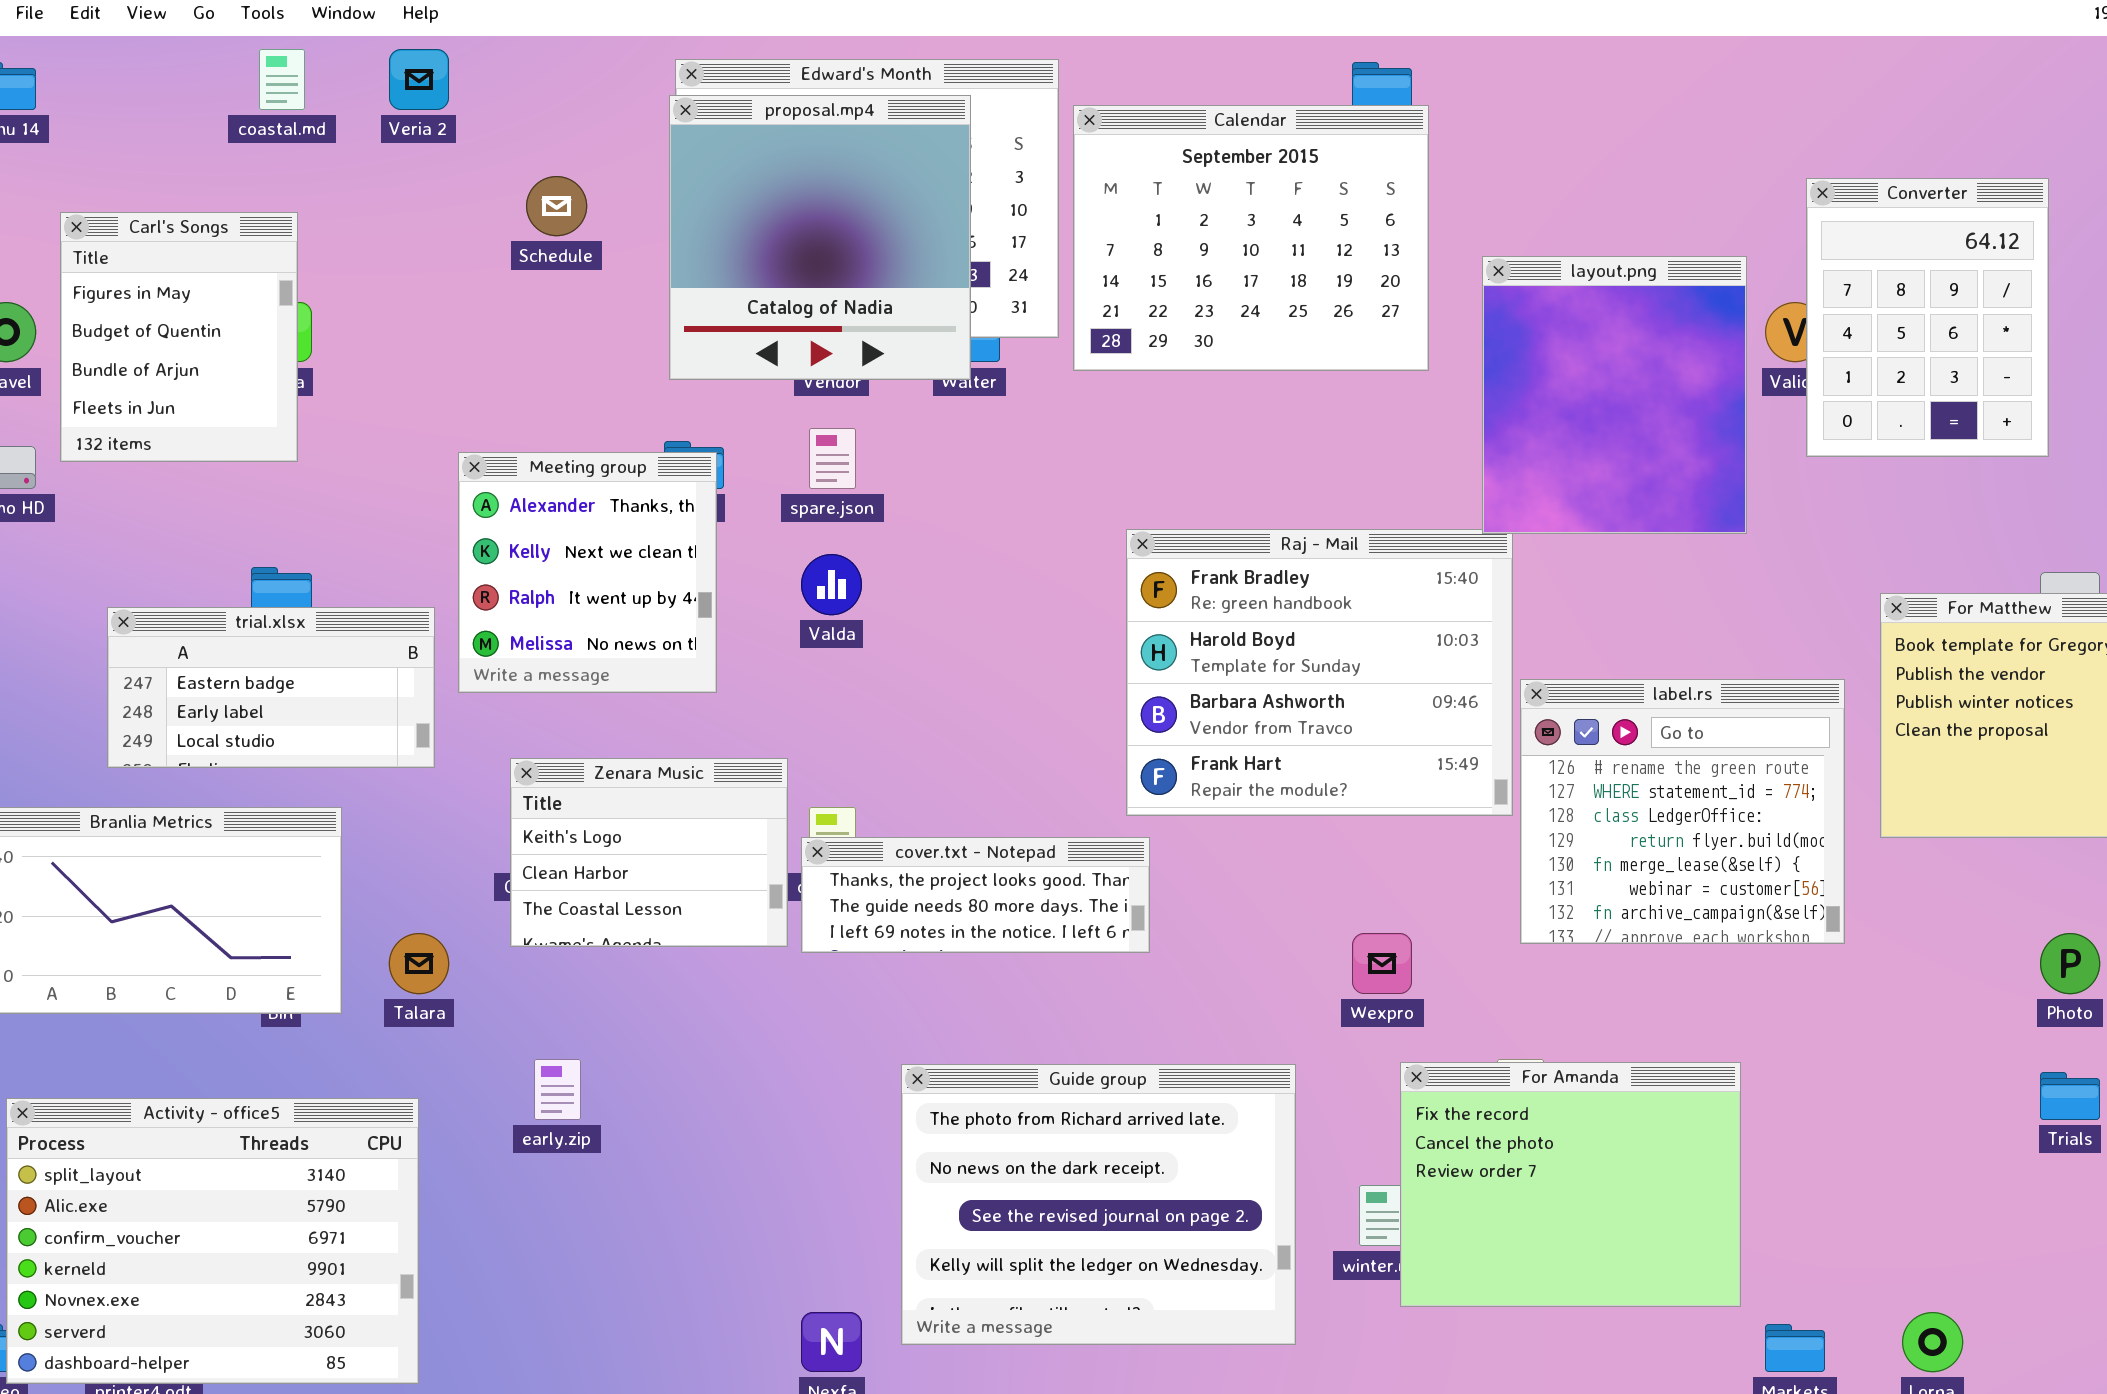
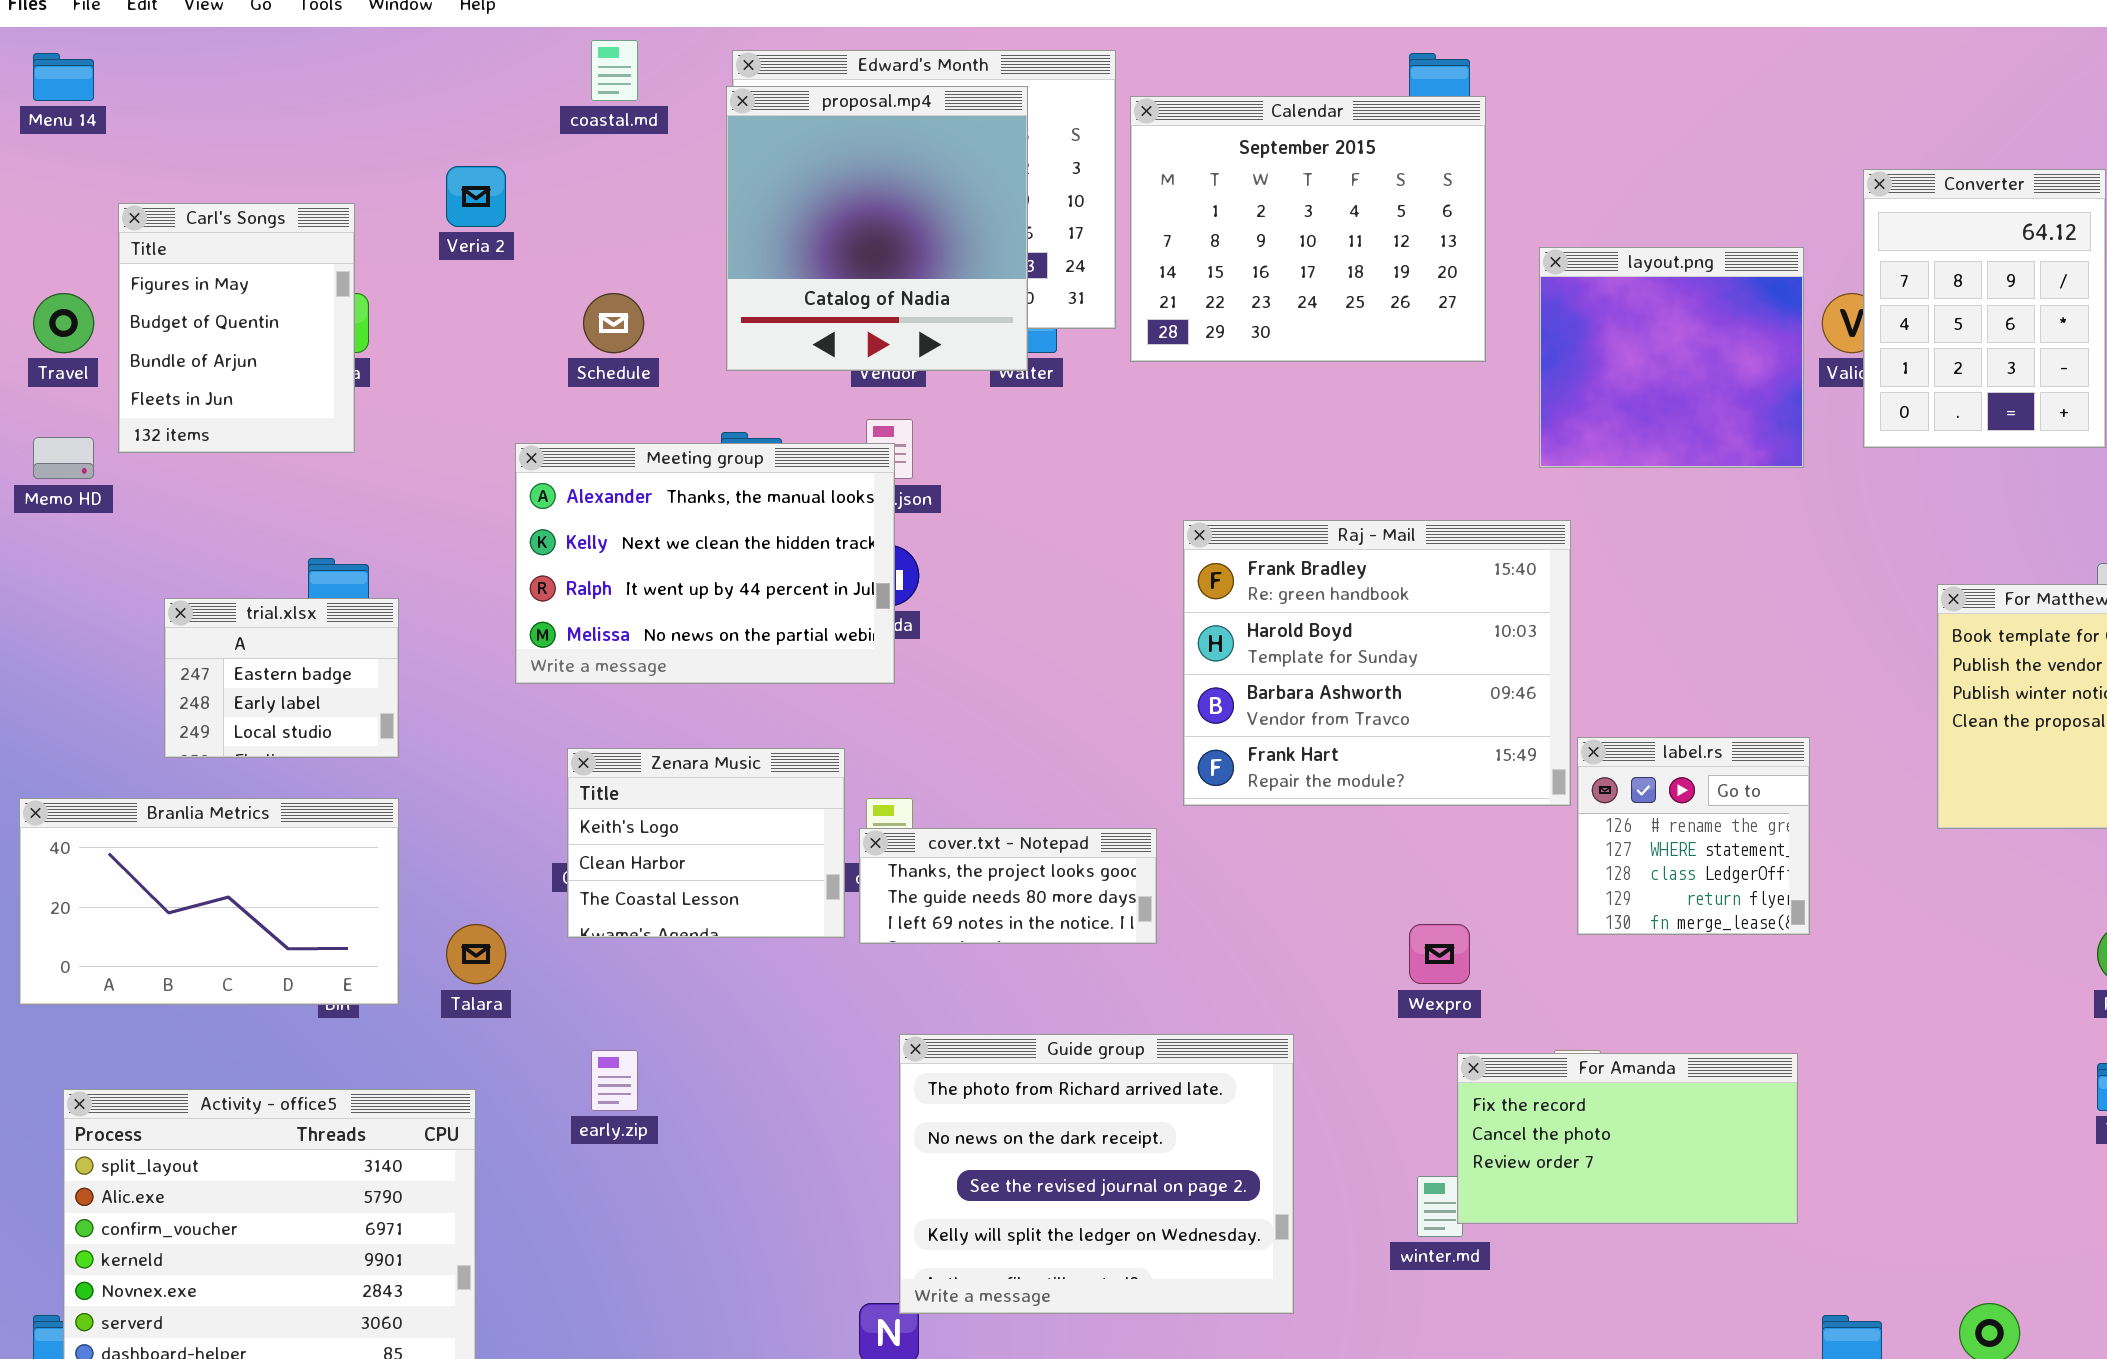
coastal.md: [259,49,305,110] -> [591,40,638,101], moved
Veria 2: [389,49,449,110] -> [446,166,506,227], moved
Schedule: [526,176,587,236] -> [583,293,644,353], moved
layout.png: [1482,256,1747,534] -> [1539,247,1804,468], resized
Meeting group: [458,452,717,693] -> [515,443,895,684], resized
trial.xlsx: [107,607,435,768] -> [164,598,399,758], resized
label.rs: [1520,679,1845,944] -> [1577,737,1810,935], resized
cover.txt - Notepad: [801,837,1150,953] -> [859,828,1157,944], resized
For Amanda: [1400,1062,1741,1307] -> [1457,1053,1798,1224], resized
Guide group: [901,1064,1296,1345] -> [899,1034,1294,1314], moved

